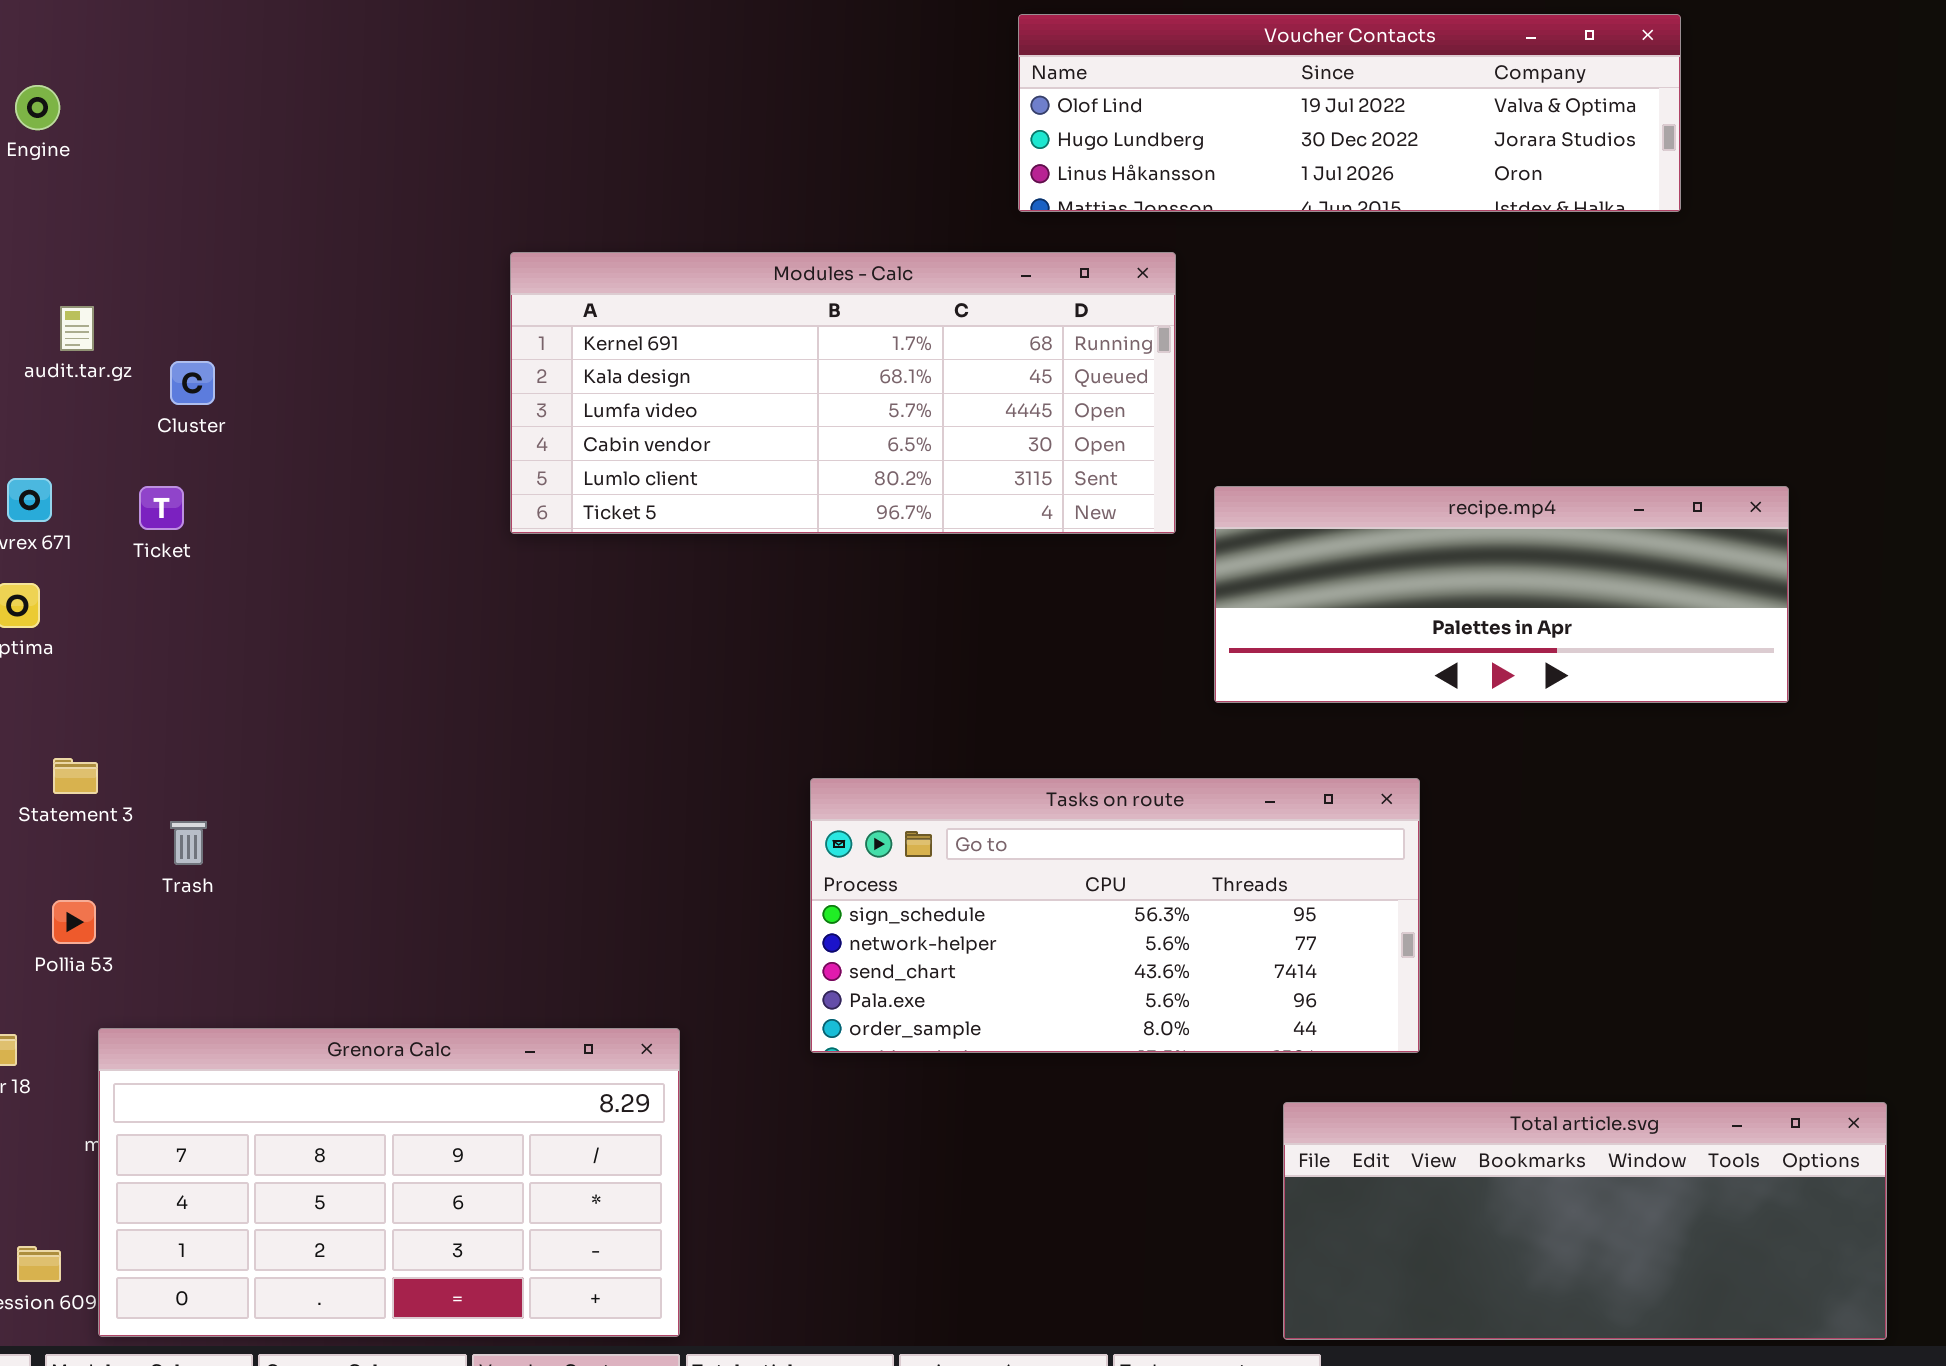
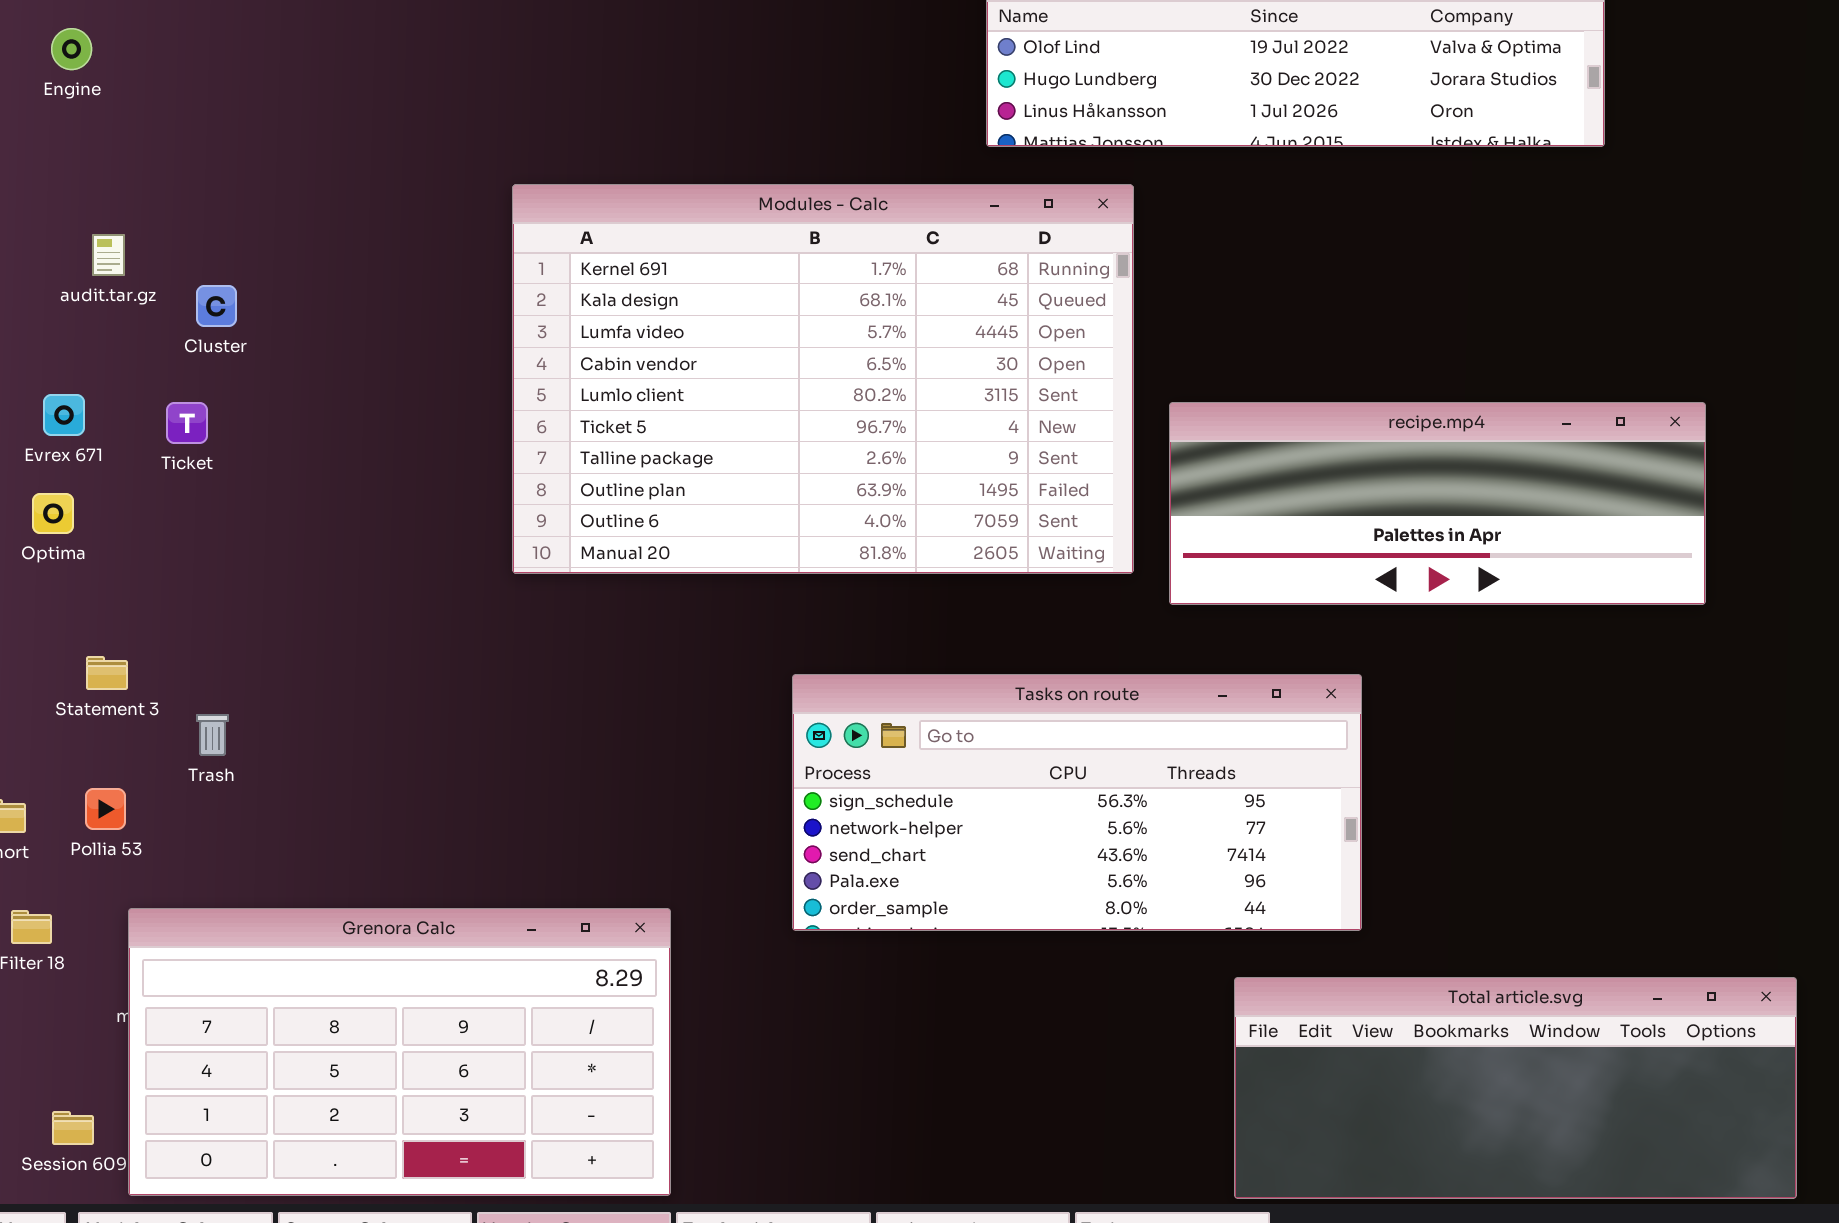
Modules - Calc: [510,252,1176,534] -> [512,184,1134,574], resized

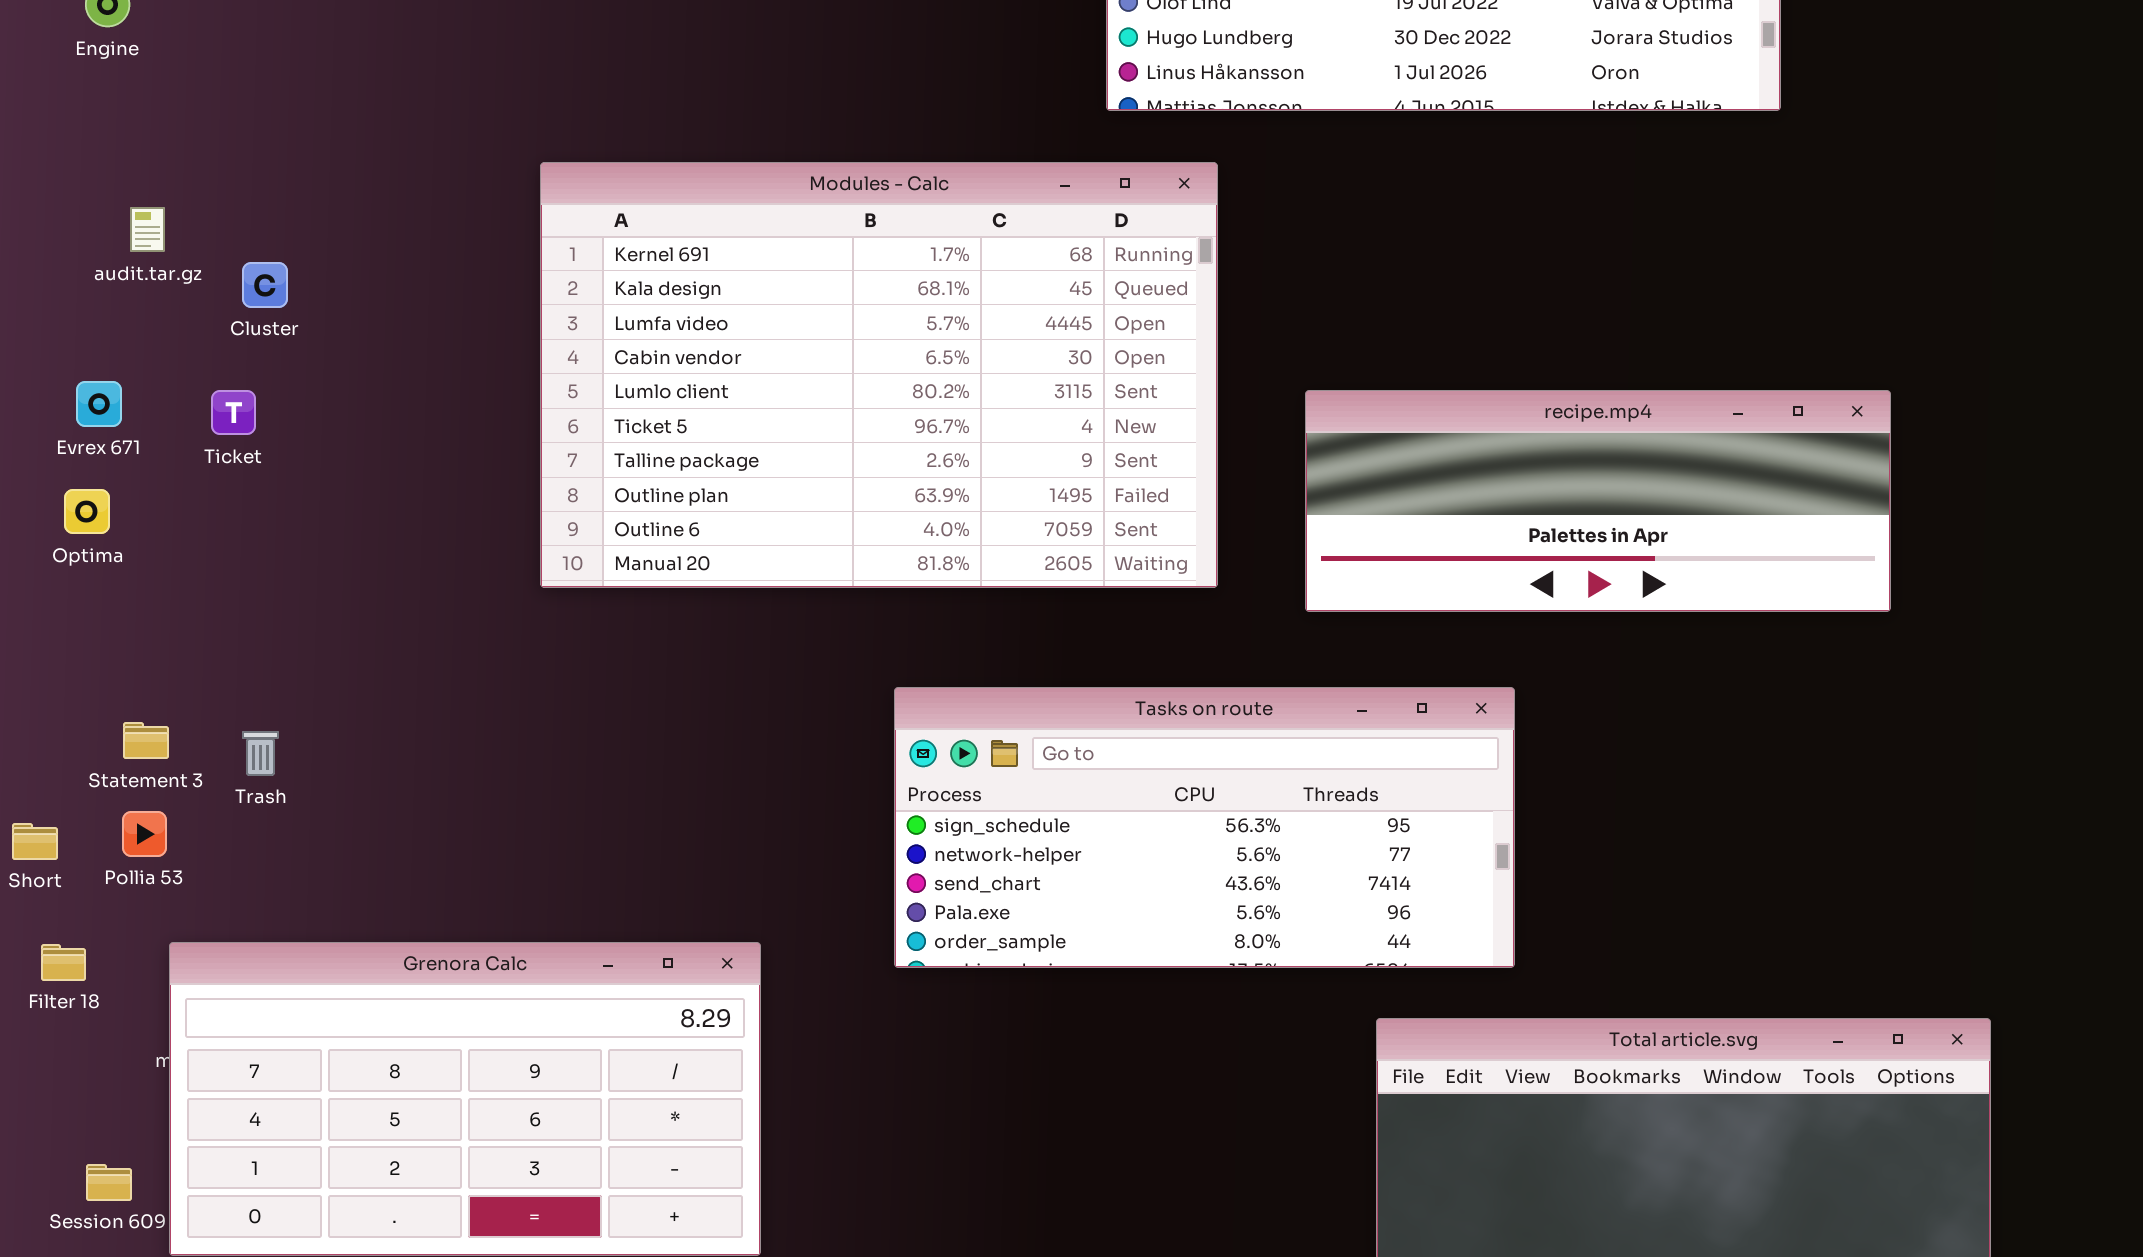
Modules - Calc: [512,184,1134,574] -> [540,162,1218,588], moved
Statement 3: [86,656,128,690] -> [123,722,169,759], moved

